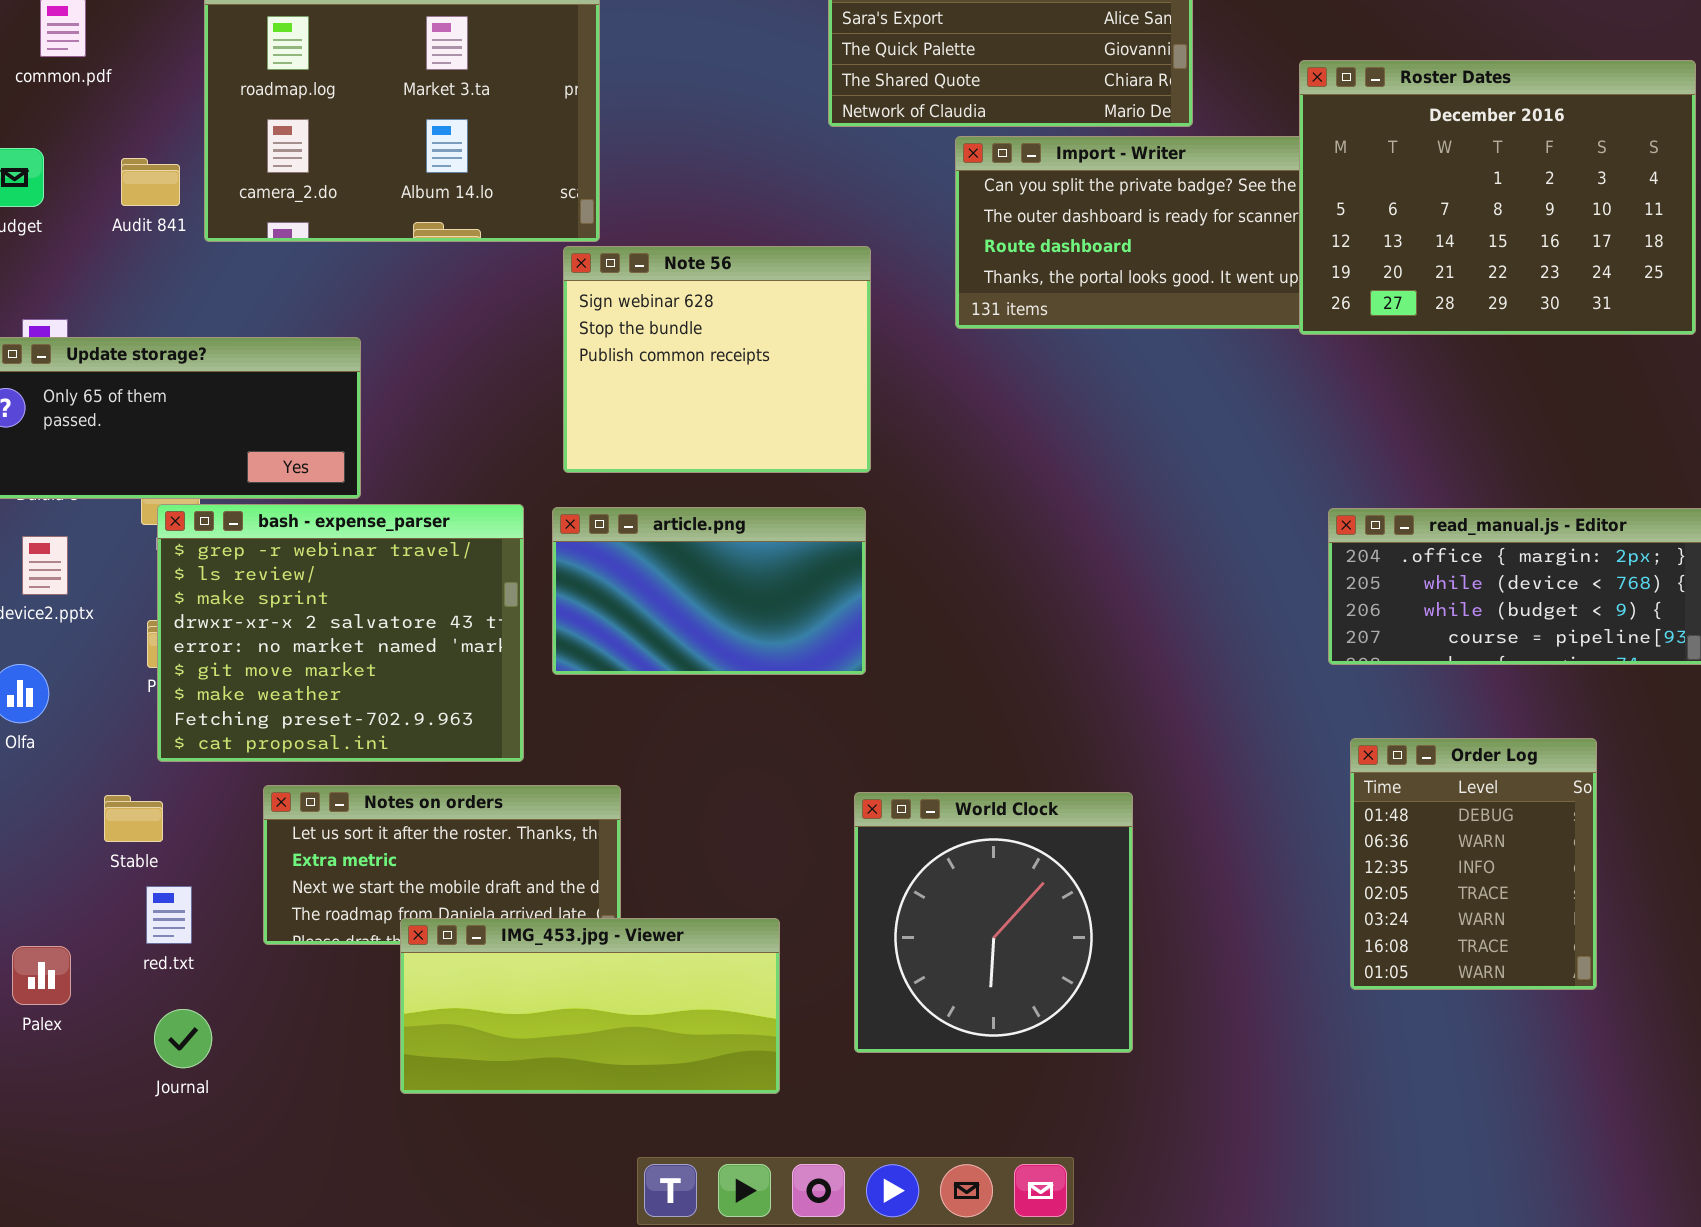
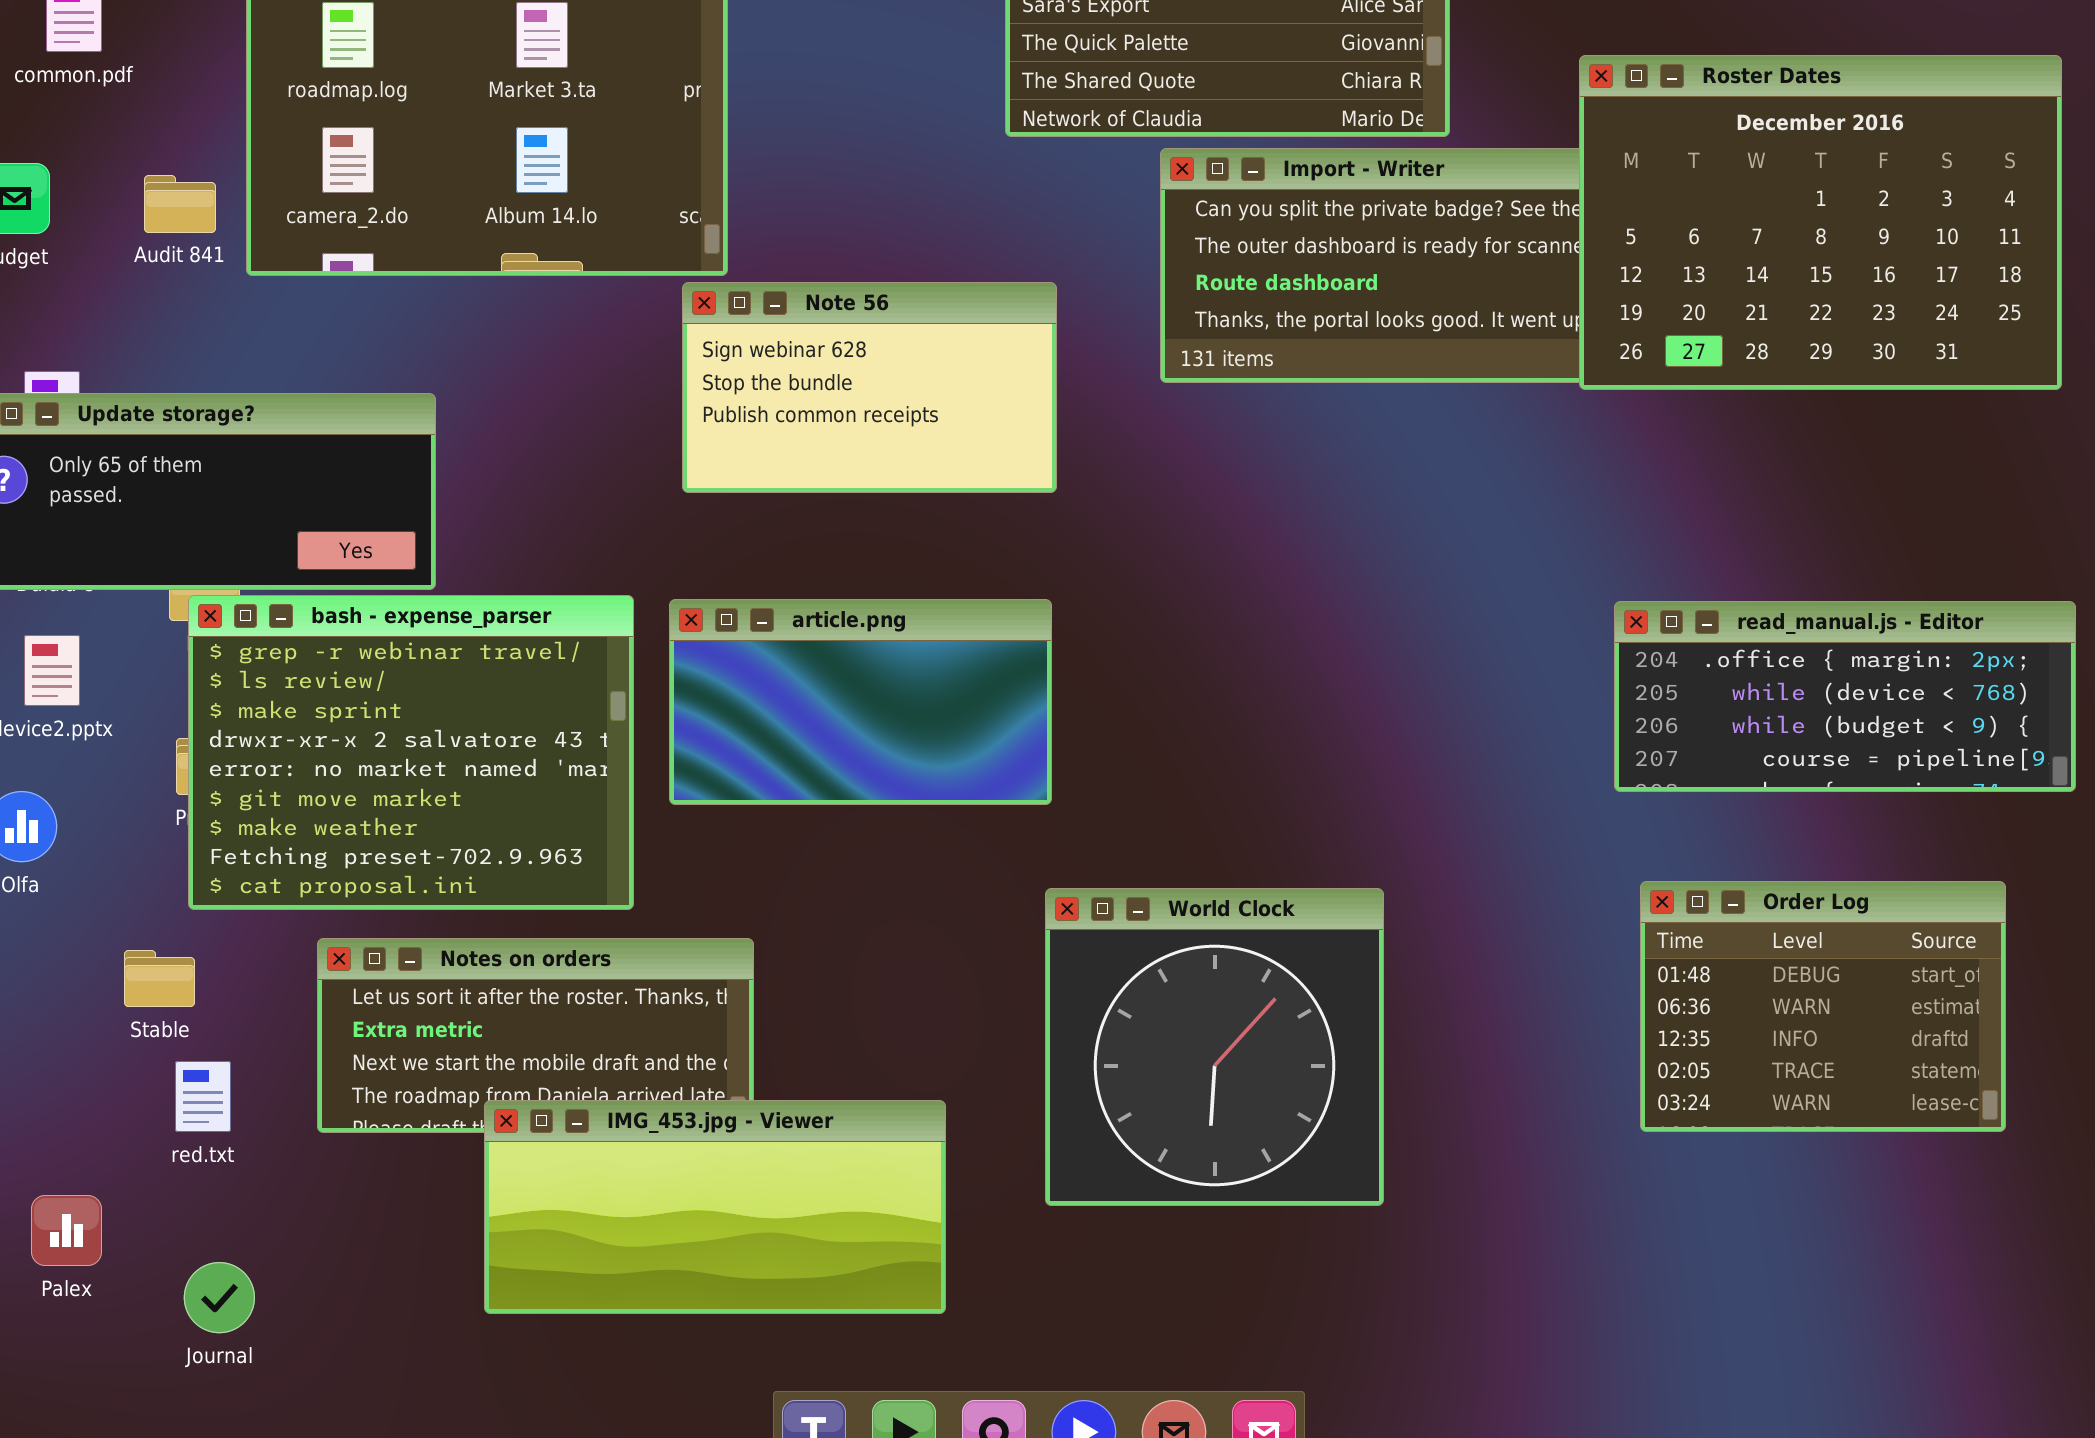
Note 56: [563,246,871,473] -> [682,282,1057,493], resized
Order Log: [1350,738,1597,990] -> [1640,881,2006,1132], resized
World Clock: [854,792,1133,1053] -> [1045,888,1384,1206], moved
Palex: [12,946,71,1005] -> [31,1195,102,1266], moved
Journal: [154,1009,212,1068] -> [184,1262,255,1333], moved

